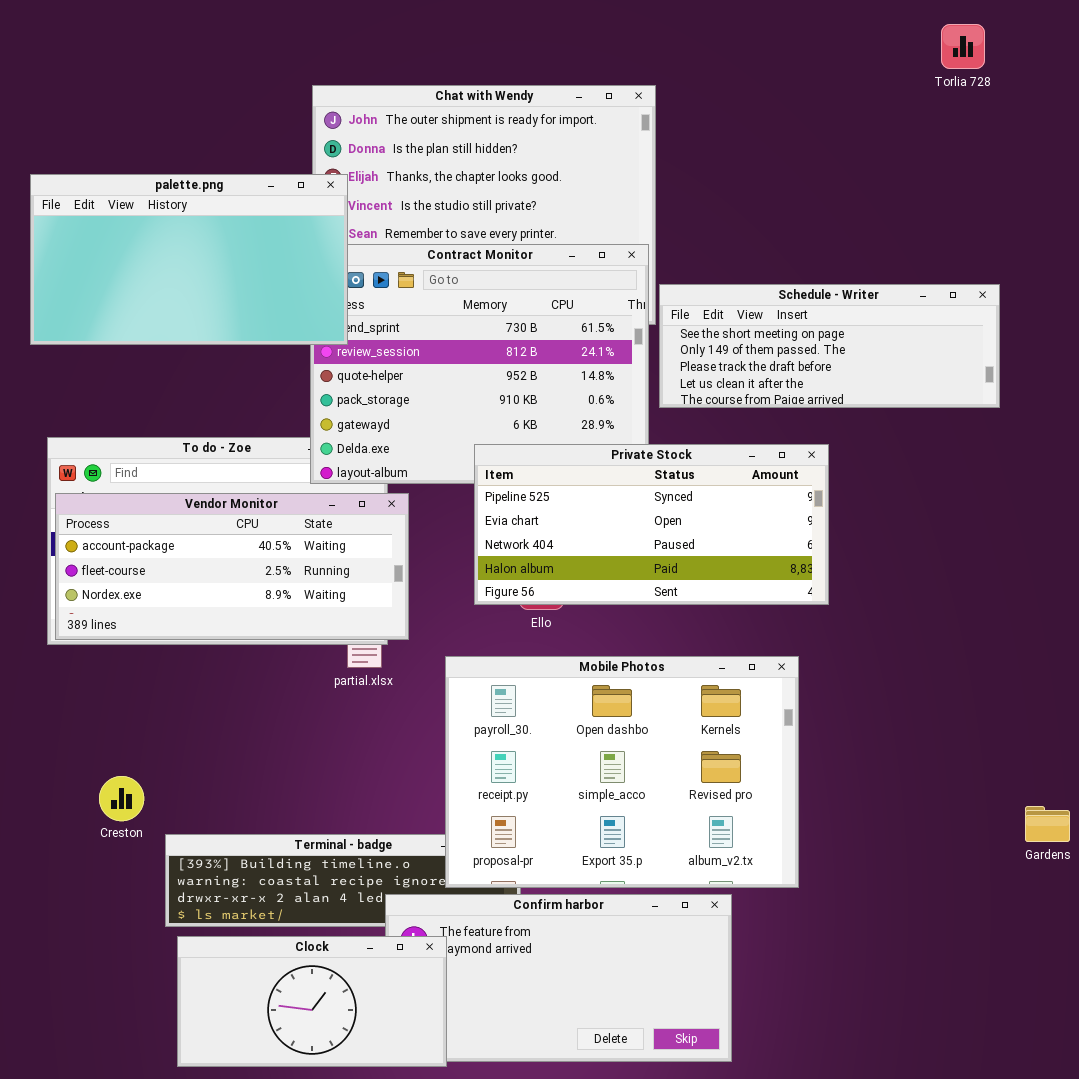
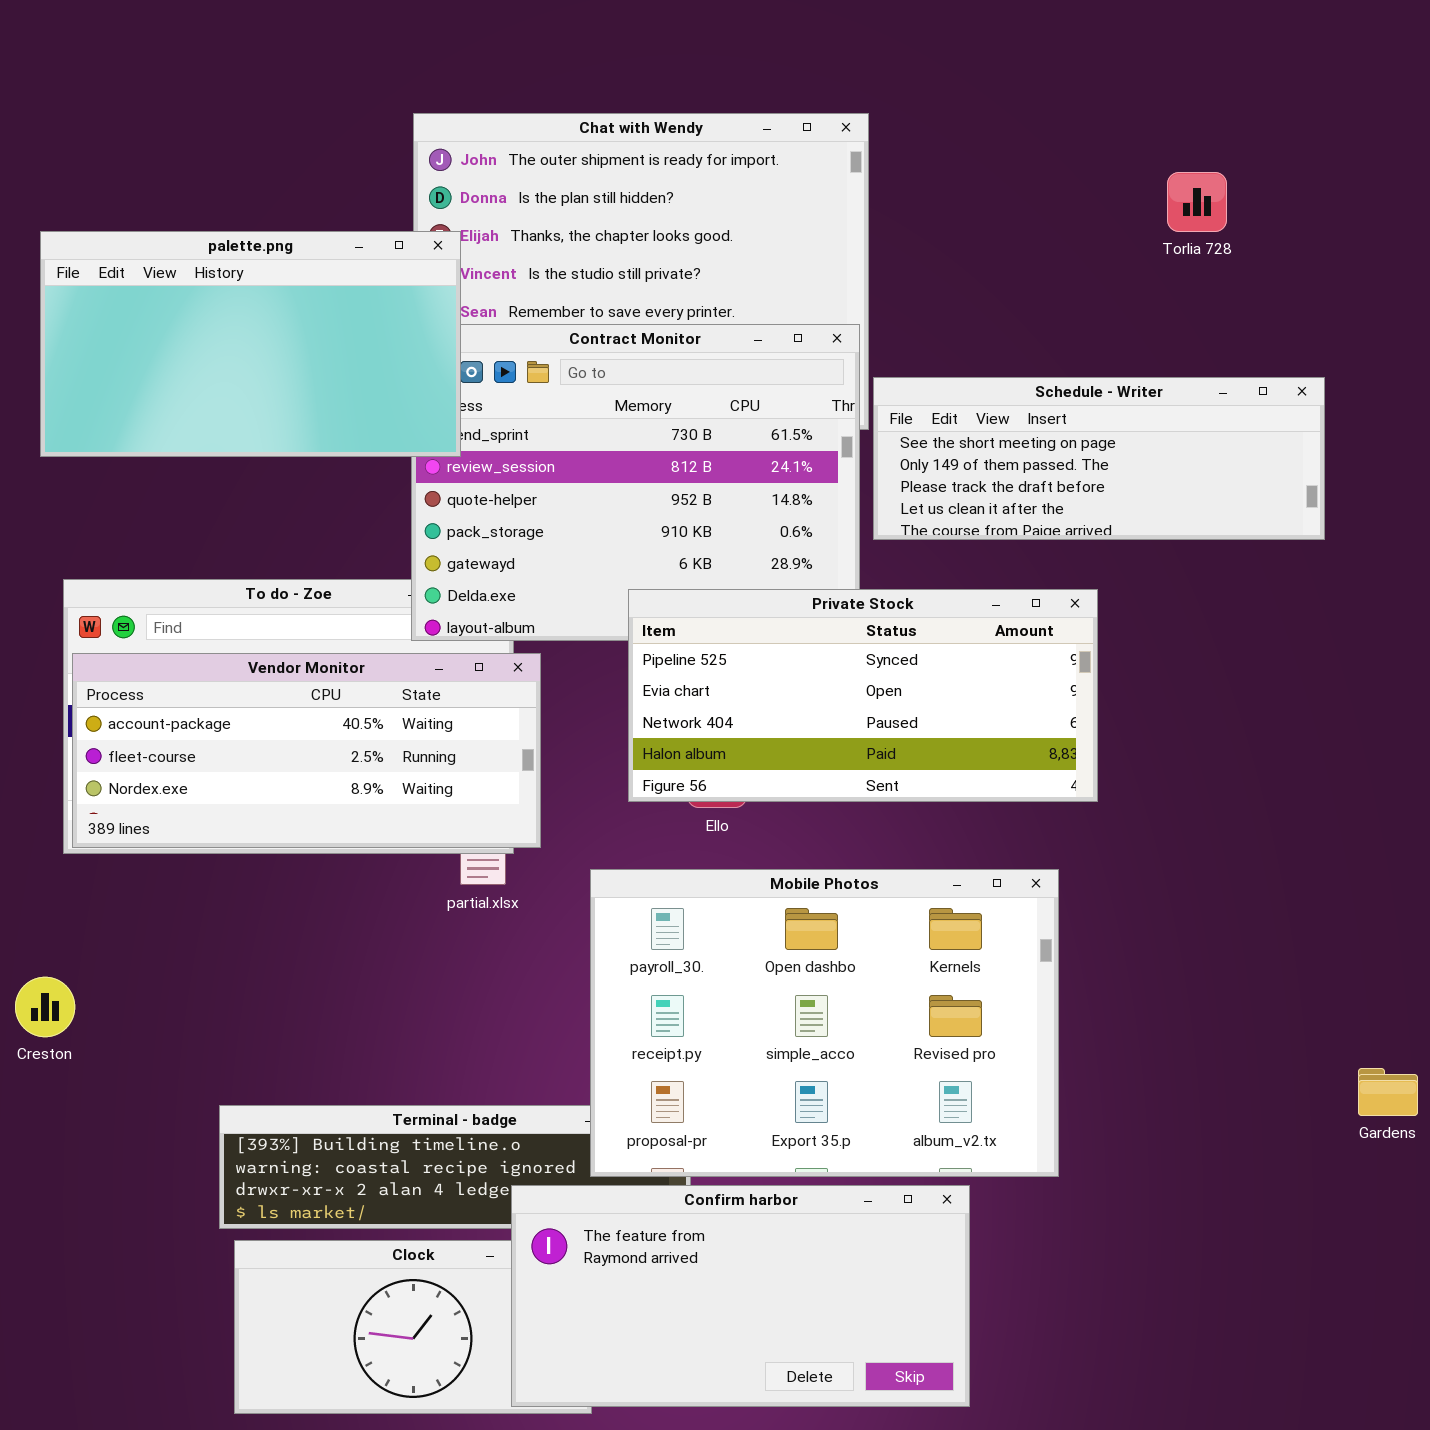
Torlia 728: [941,24,985,69] -> [1167,172,1227,232], moved
Creston: [99,776,144,821] -> [15,977,75,1037], moved
Confirm harbor: [385,894,732,1062] -> [511,1185,970,1407], raised

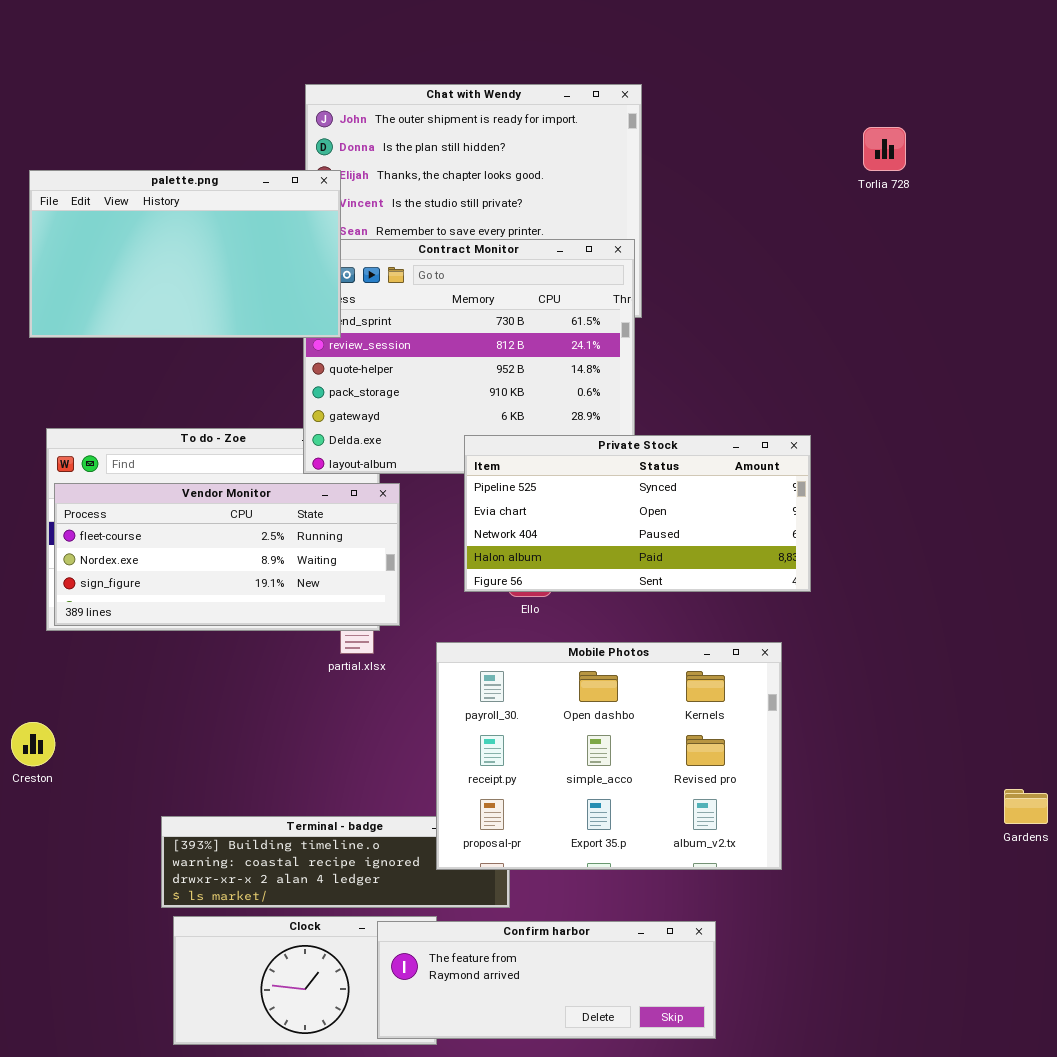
Schedule - Writer: [873,377,1325,540] -> none, closed
Vendor Monitor: [72,653,541,848] -> [54,483,400,626], scrolled down 1 row
Confirm harbor: [511,1185,970,1407] -> [377,921,716,1039], resized

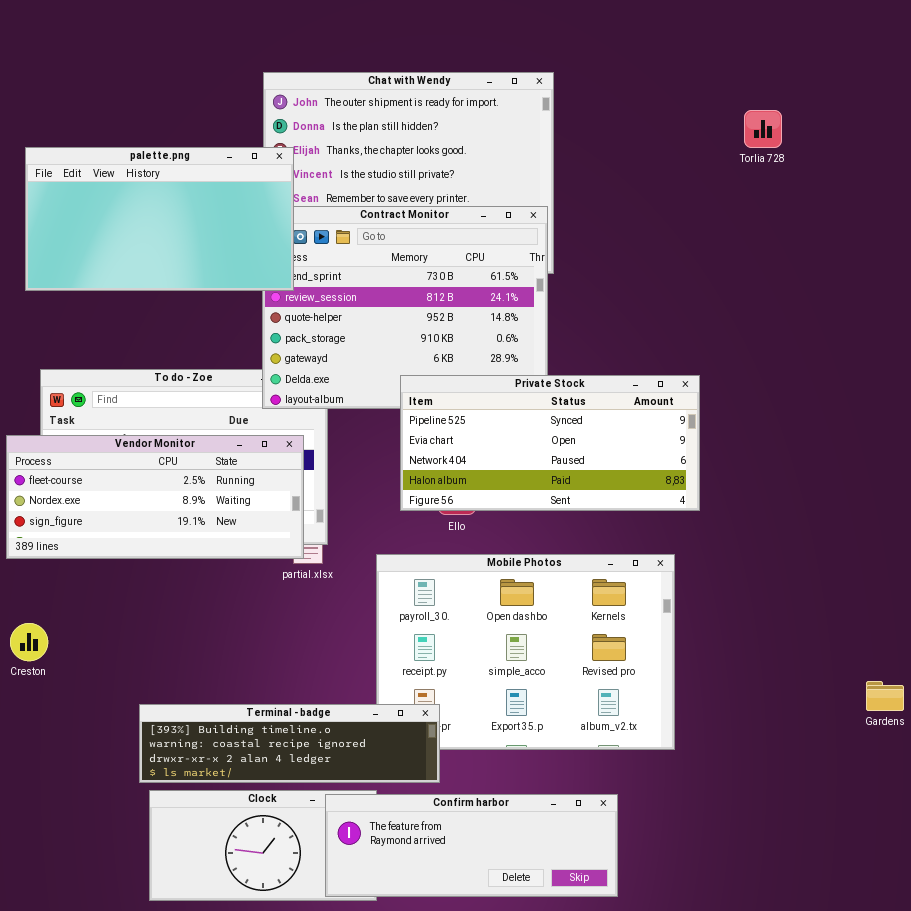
Vendor Monitor: [54,483,400,626] -> [6,435,304,559], moved
Terminal - badge: [161,816,510,908] -> [139,704,440,783], raised

